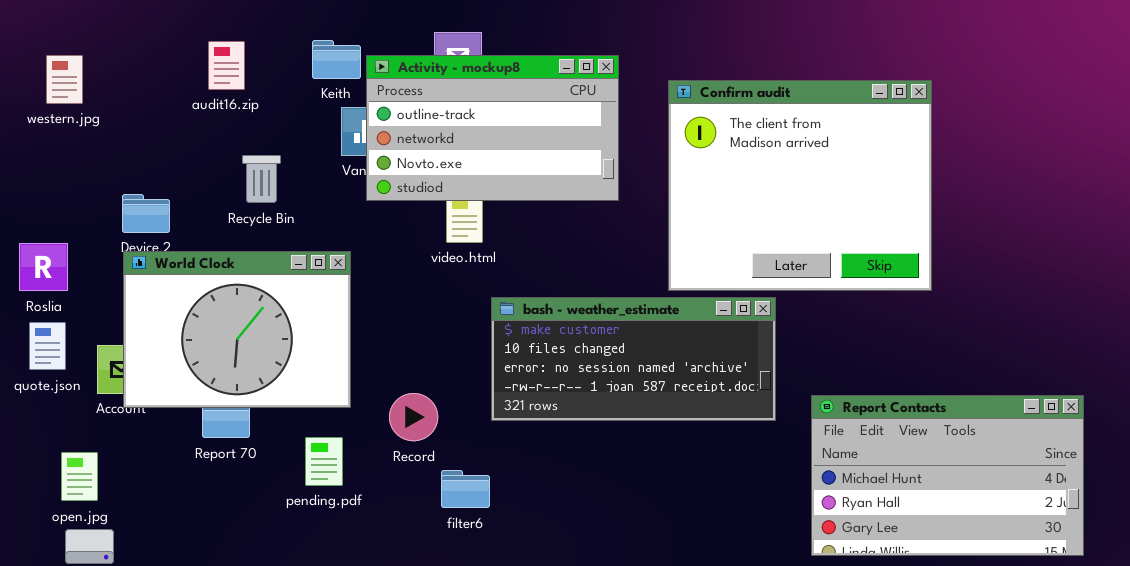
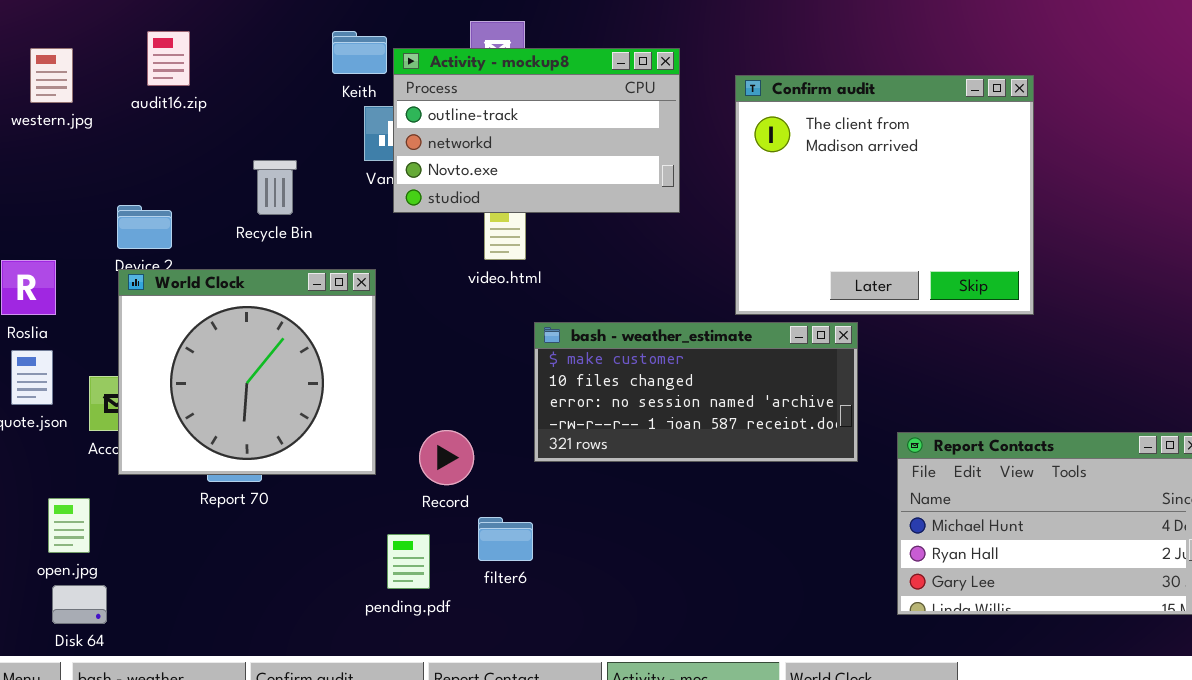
audit16.zip: [208,41,245,90] -> [147,31,190,86], moved
World Clock: [123,251,351,408] -> [118,269,376,475], resized
pending.pdf: [305,437,343,486] -> [387,534,430,589], moved

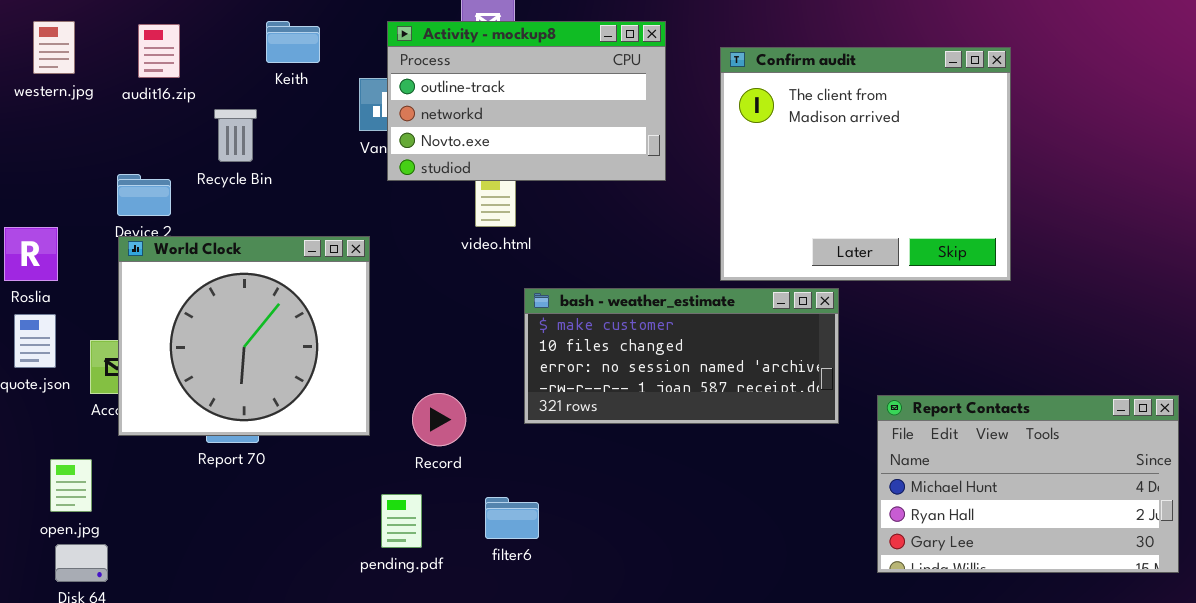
audit16.zip: [147,31,190,86] -> [138,24,180,78], moved
Keith: [332,31,387,74] -> [266,21,320,63], moved
Recycle Bin: [253,160,297,215] -> [214,109,257,162], moved
filter6: [478,517,533,561] -> [485,497,539,539], moved

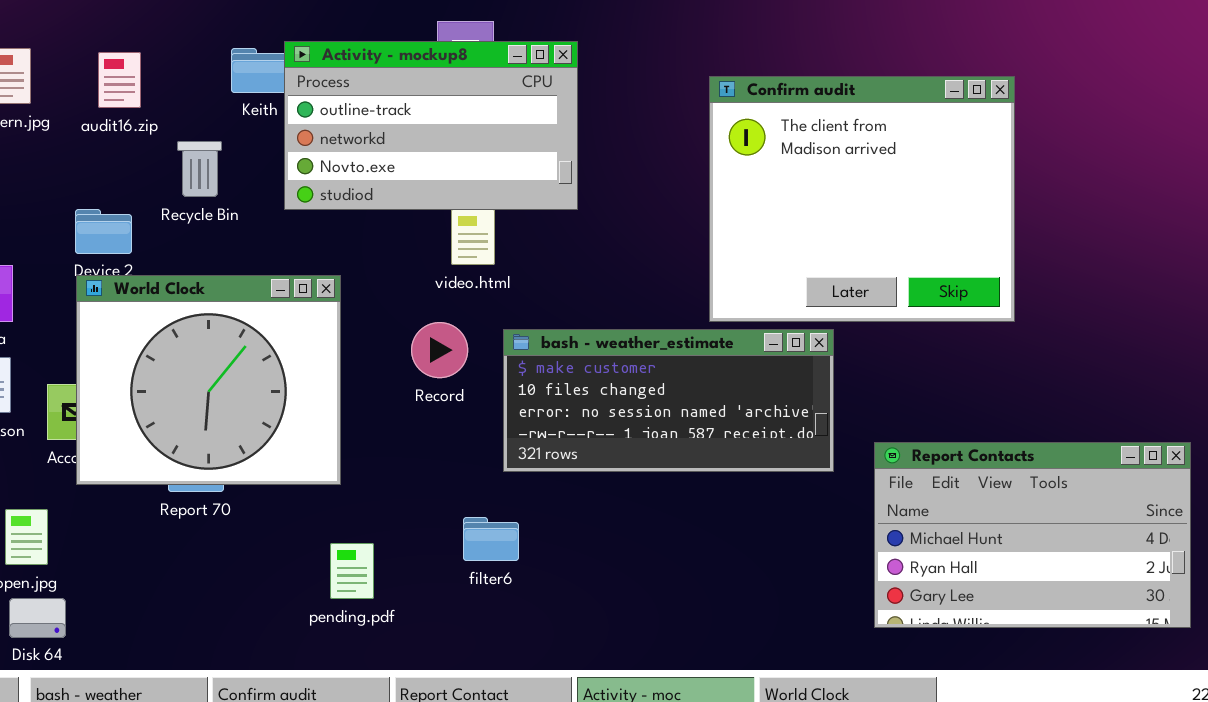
Activity - mockup8: [387,21,666,181] -> [284,41,578,210], moved
Record: [412,393,466,446] -> [411,322,468,378], moved
pending.pdf: [381,494,422,548] -> [330,543,374,599], moved
filter6: [485,497,539,539] -> [463,517,519,561], moved

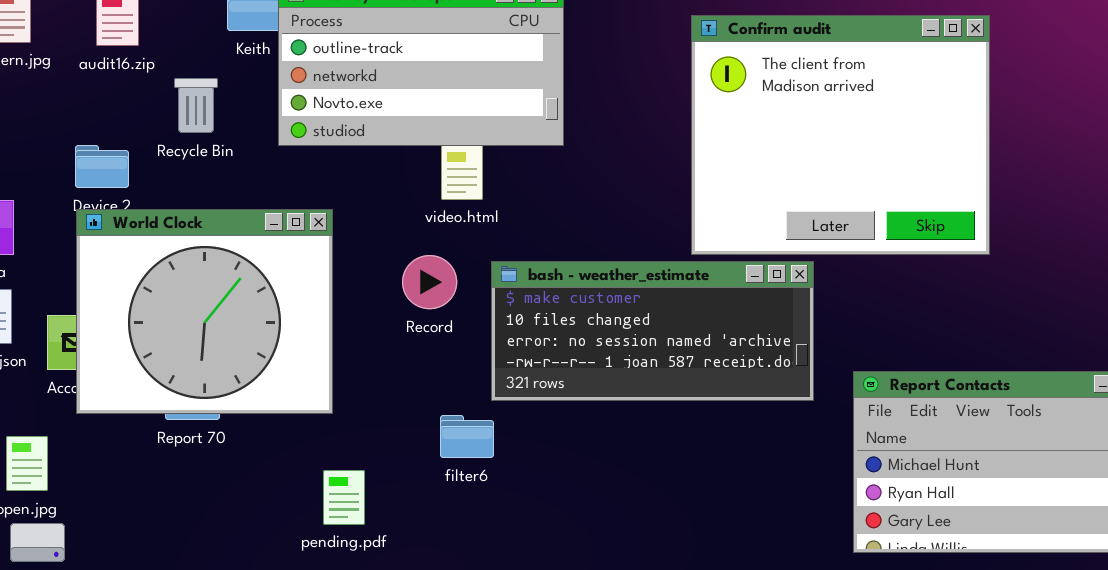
filter6: [463,517,519,561] -> [440,415,494,458], moved

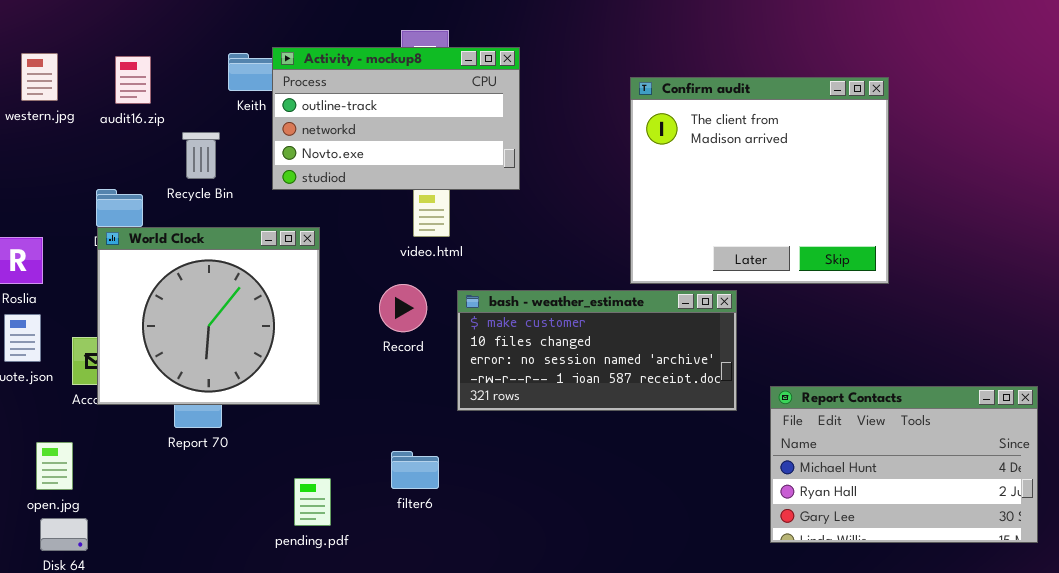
World Clock: [76,209,333,414] -> [97,227,320,405], moved
filter6: [440,415,494,458] -> [391,451,439,489], moved
pending.pdf: [323,470,365,525] -> [294,478,331,526], moved

